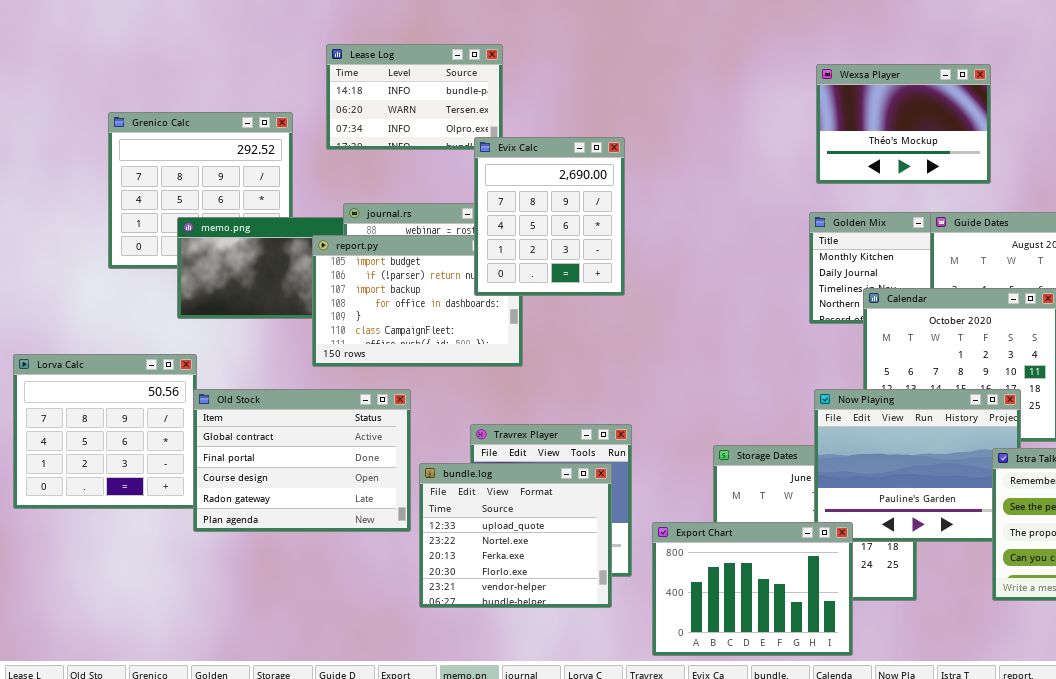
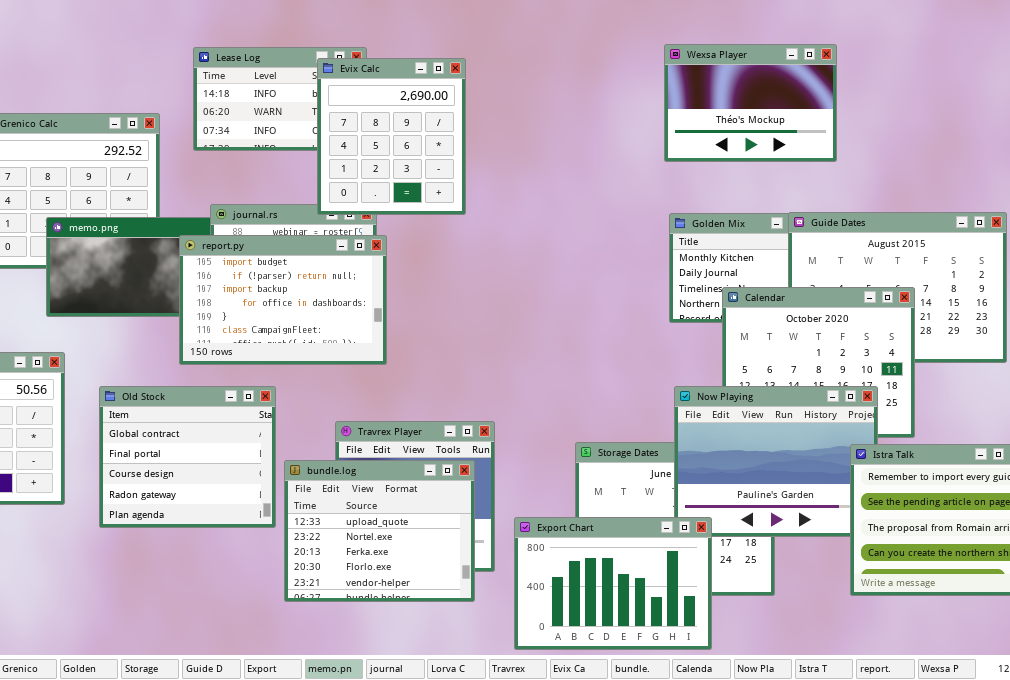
Wexsa Player: [816,64,991,184] -> [664,44,837,162], moved
Evix Calc: [474,137,625,296] -> [317,58,466,215], moved
Old Stock: [193,389,411,532] -> [99,386,276,528], resized

